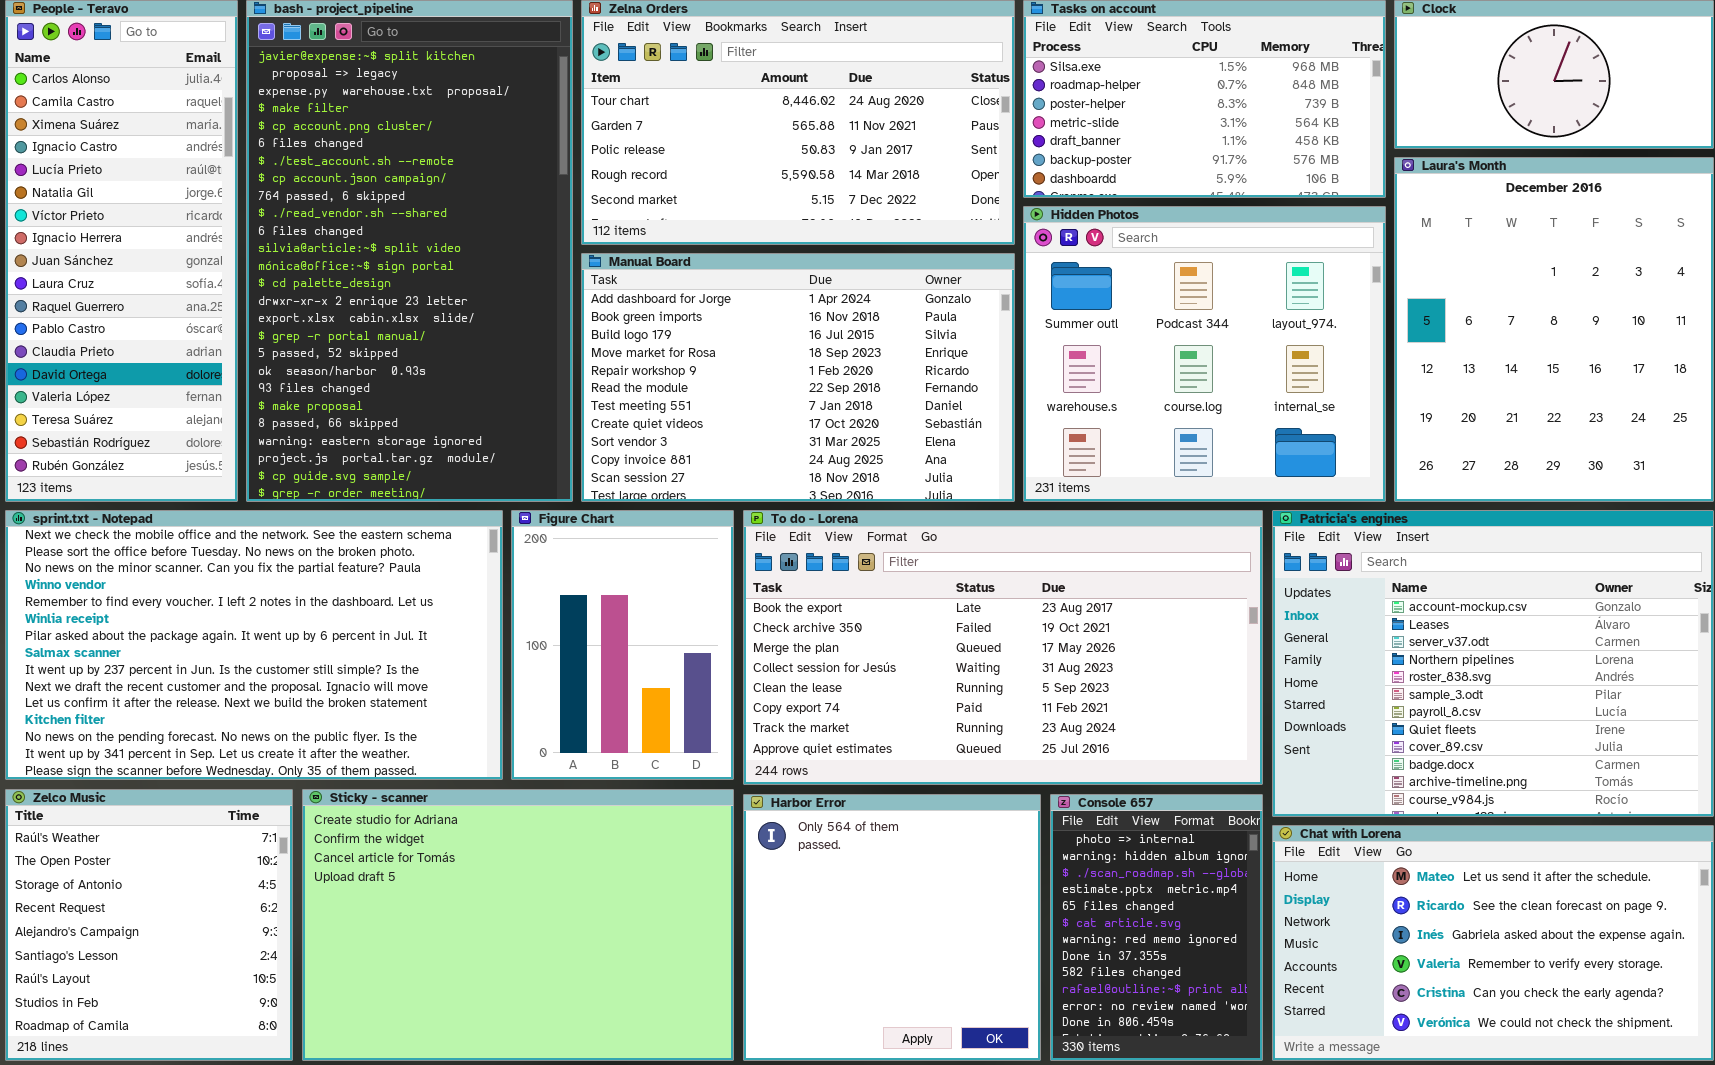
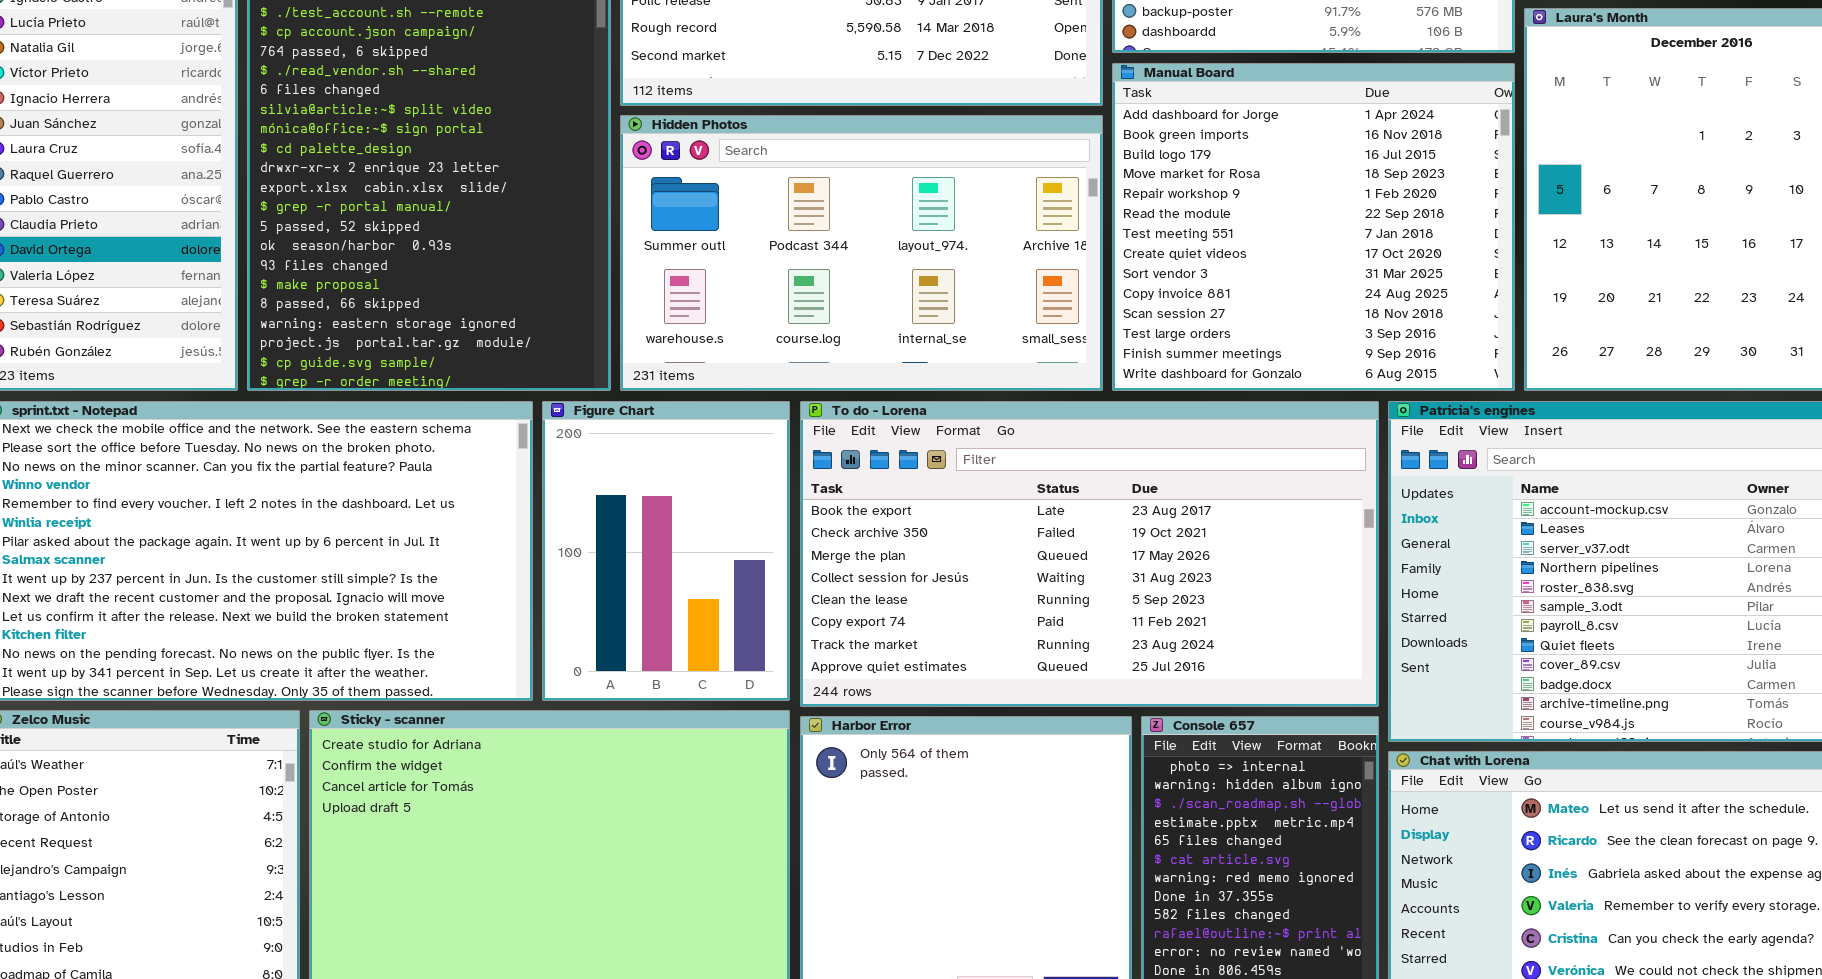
Hidden Photos: [1023,206,1386,502] -> [620,115,1103,391], moved, resized
Manual Board: [581,253,1015,502] -> [1112,63,1515,391], moved, resized

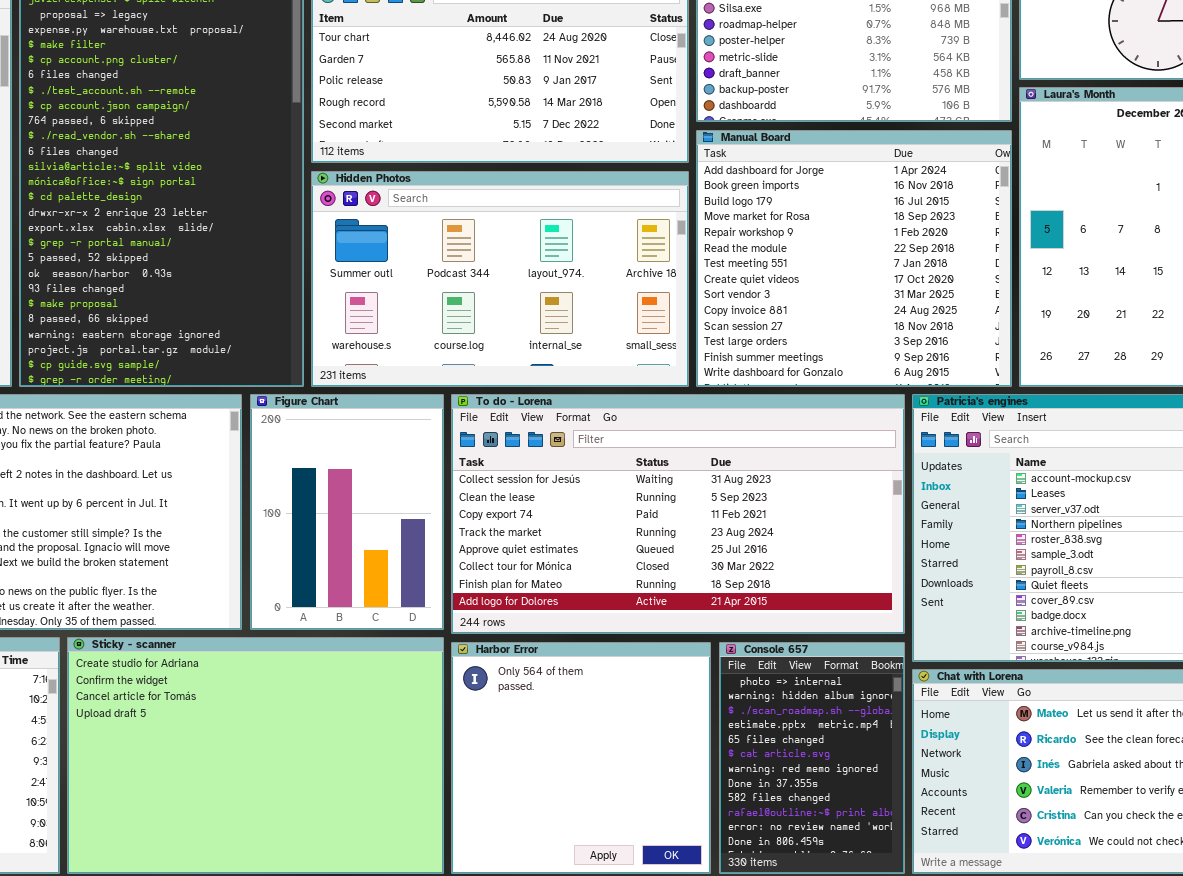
To do - Lorena: [800,401,1379,707] -> [451,394,905,634], scrolled down 3 rows

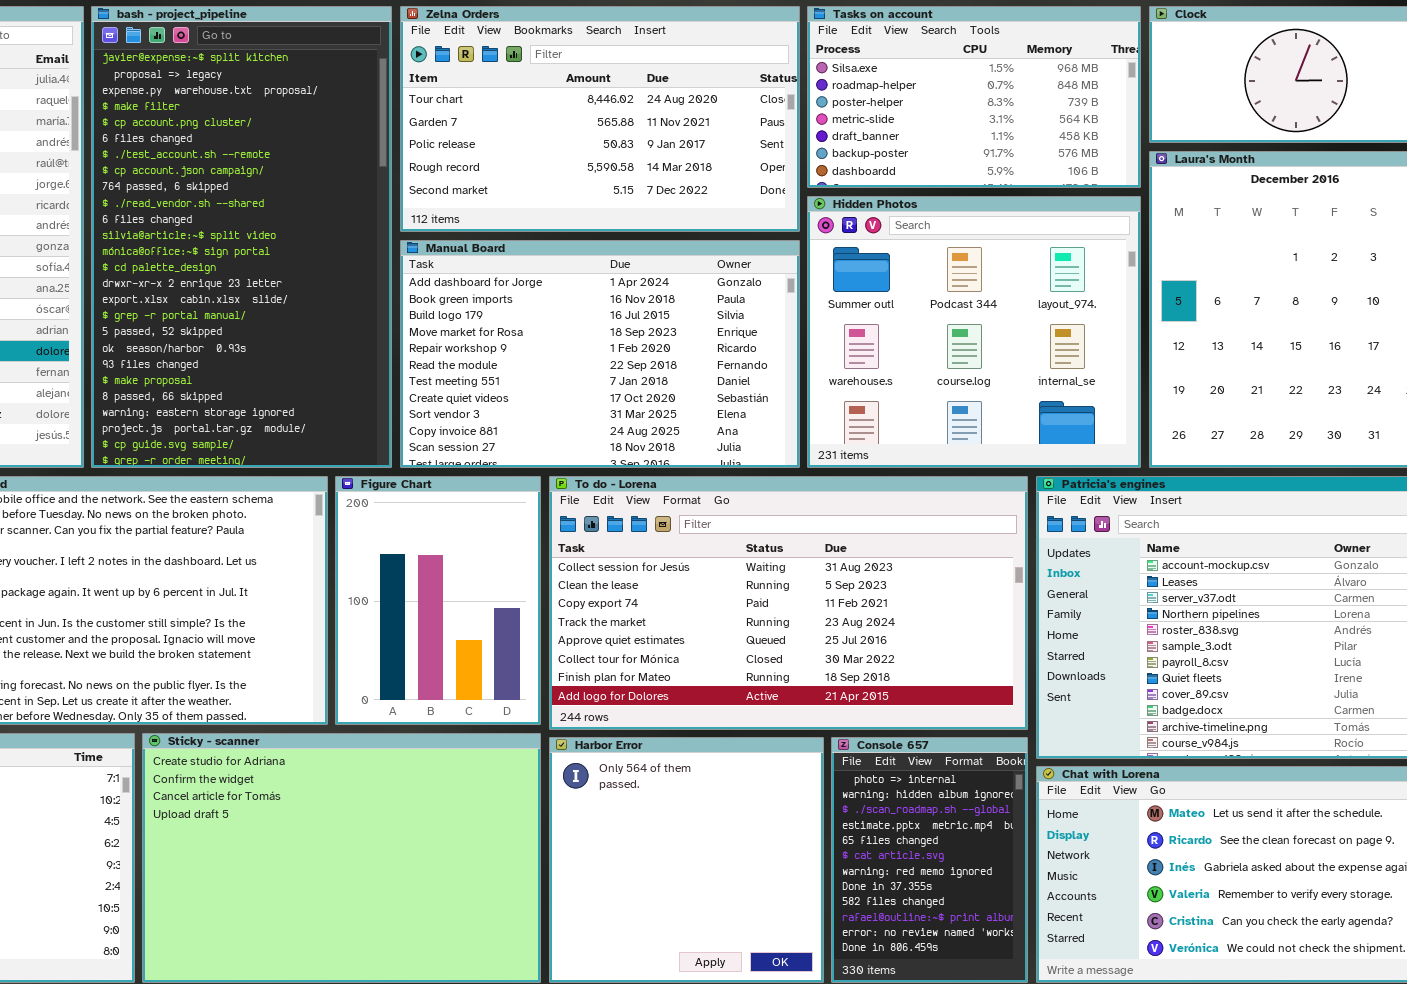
Manual Board: [696,130,1012,387] -> [400,240,800,468], moved, resized
Hidden Photos: [311,171,689,387] -> [807,196,1141,468], moved, resized

